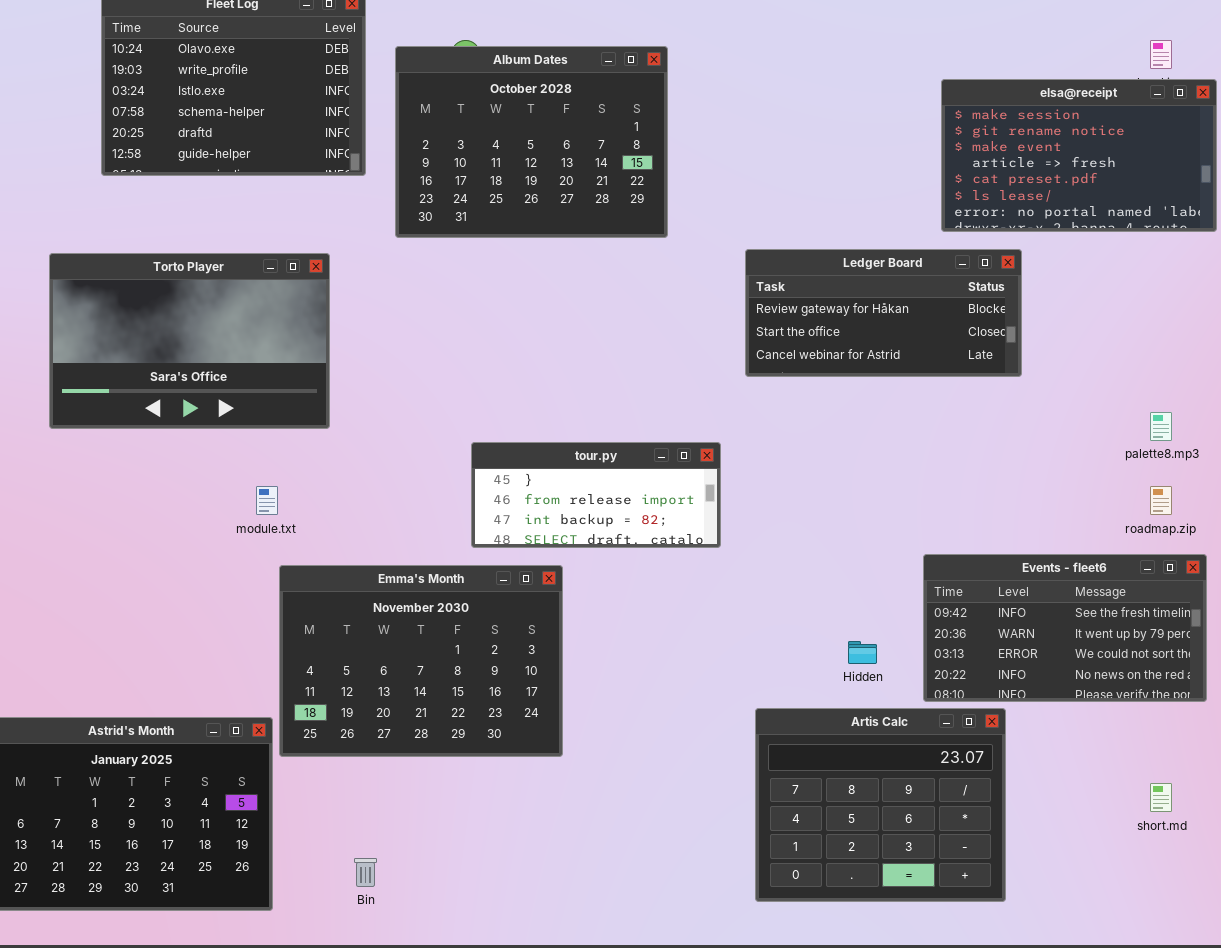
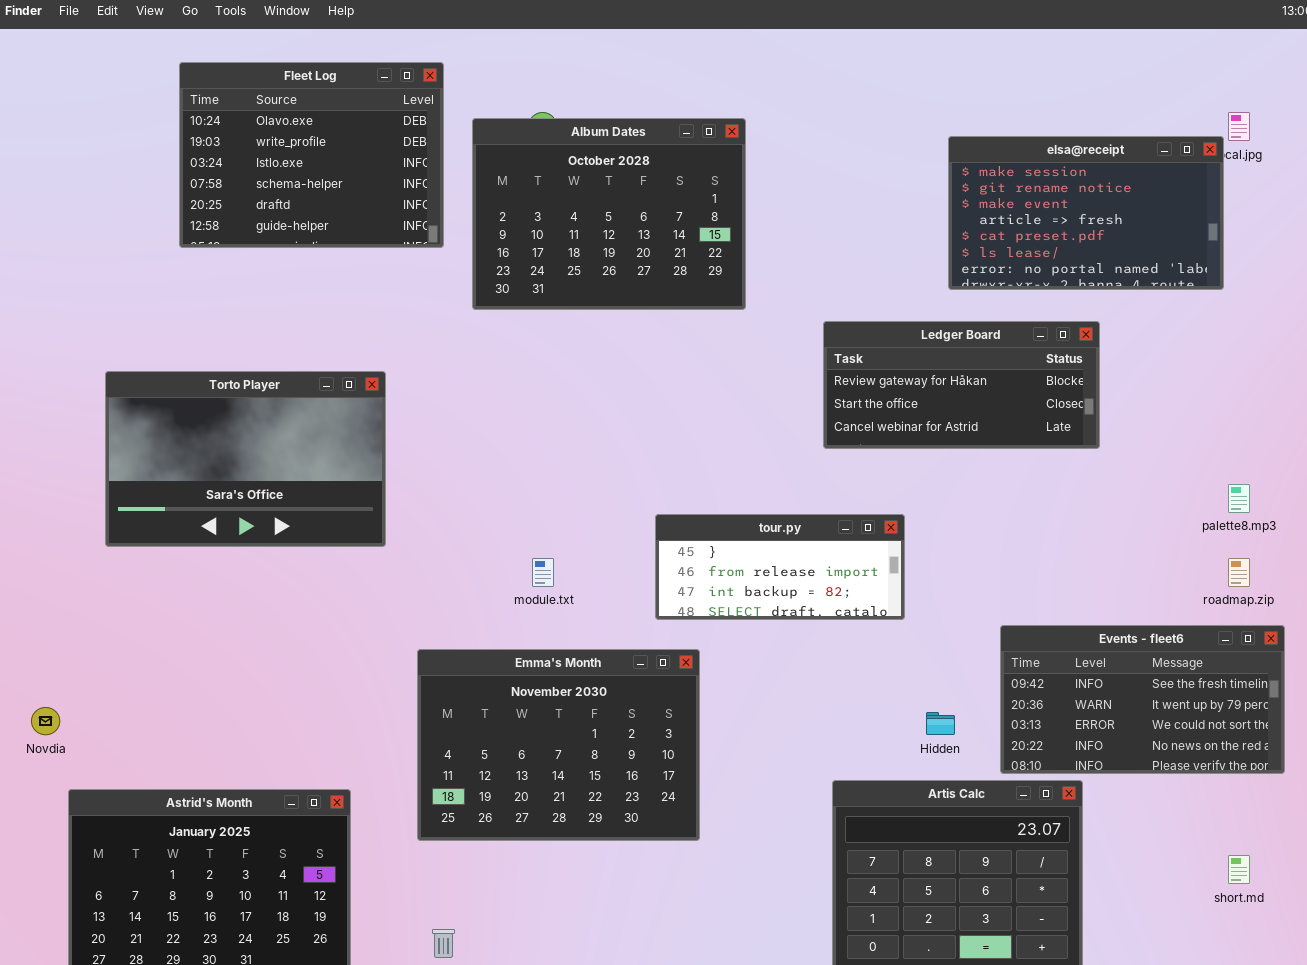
elsa@receipt: [941,79,1217,232] -> [948,136,1224,290], moved
Torto Player: [49,253,330,429] -> [105,371,386,547], moved
tour.py: [471,442,721,548] -> [655,514,905,620], moved
module.txt: [256,486,278,515] -> [532,558,554,587], moved
Emma's Month: [279,565,563,757] -> [417,649,700,841], moved

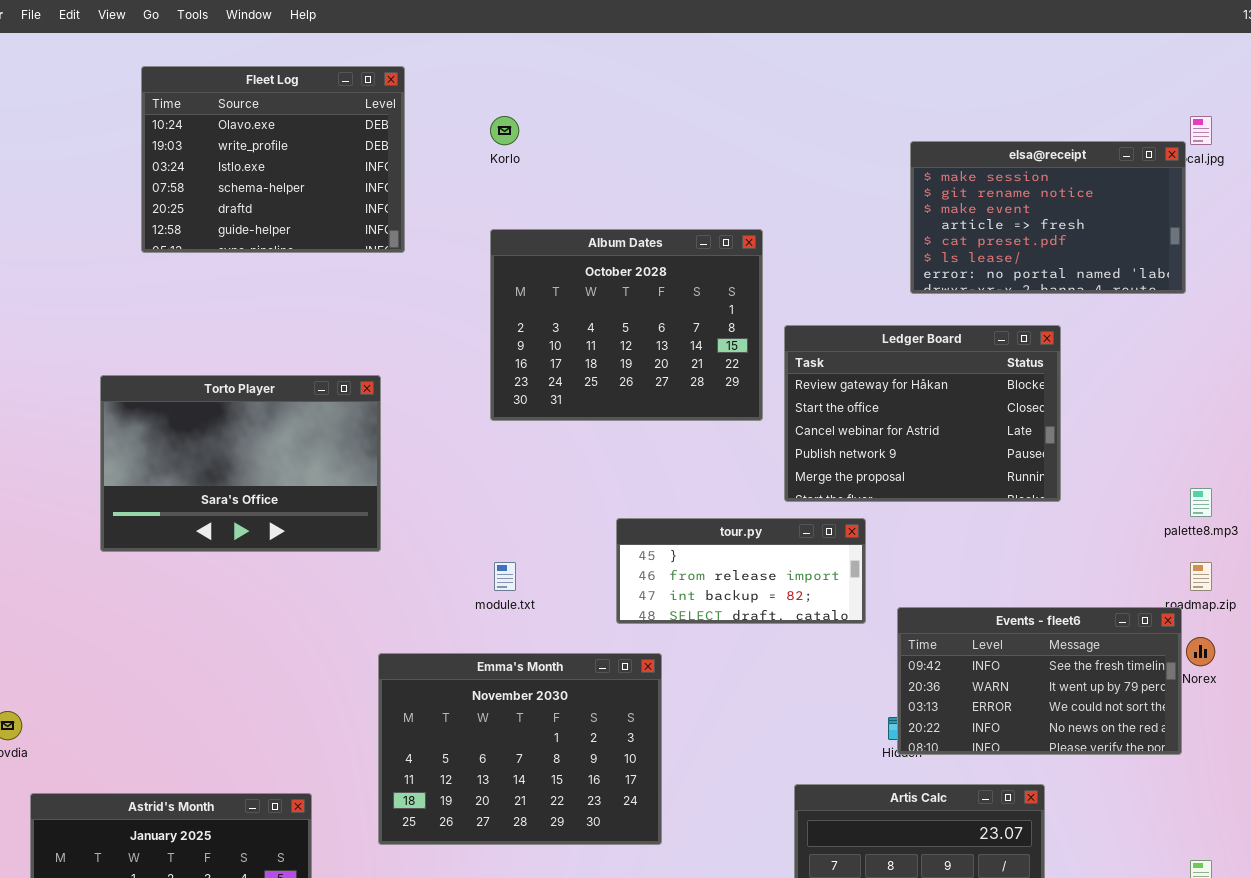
Album Dates: [472,118,746,310] -> [490,229,763,421], moved
Ledger Board: [823,321,1100,449] -> [784,325,1061,502], resized
Torto Player: [105,371,386,547] -> [100,375,381,552], moved
Events - fleet6: [1000,625,1285,774] -> [897,607,1182,755], moved

